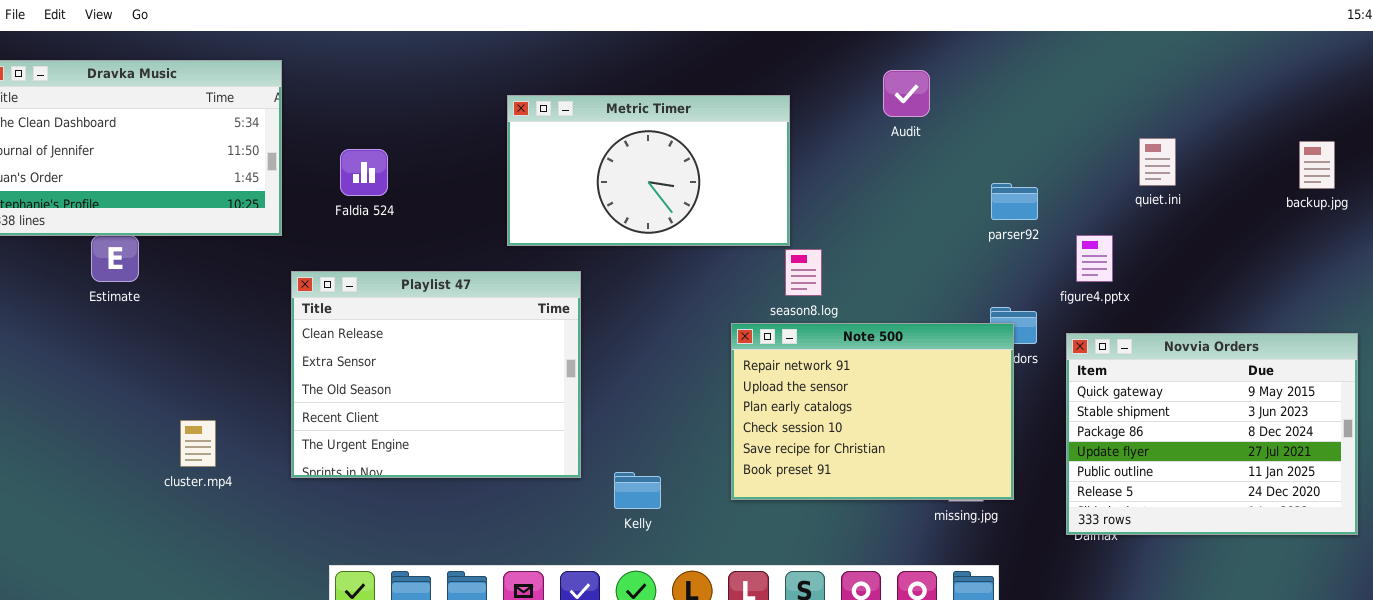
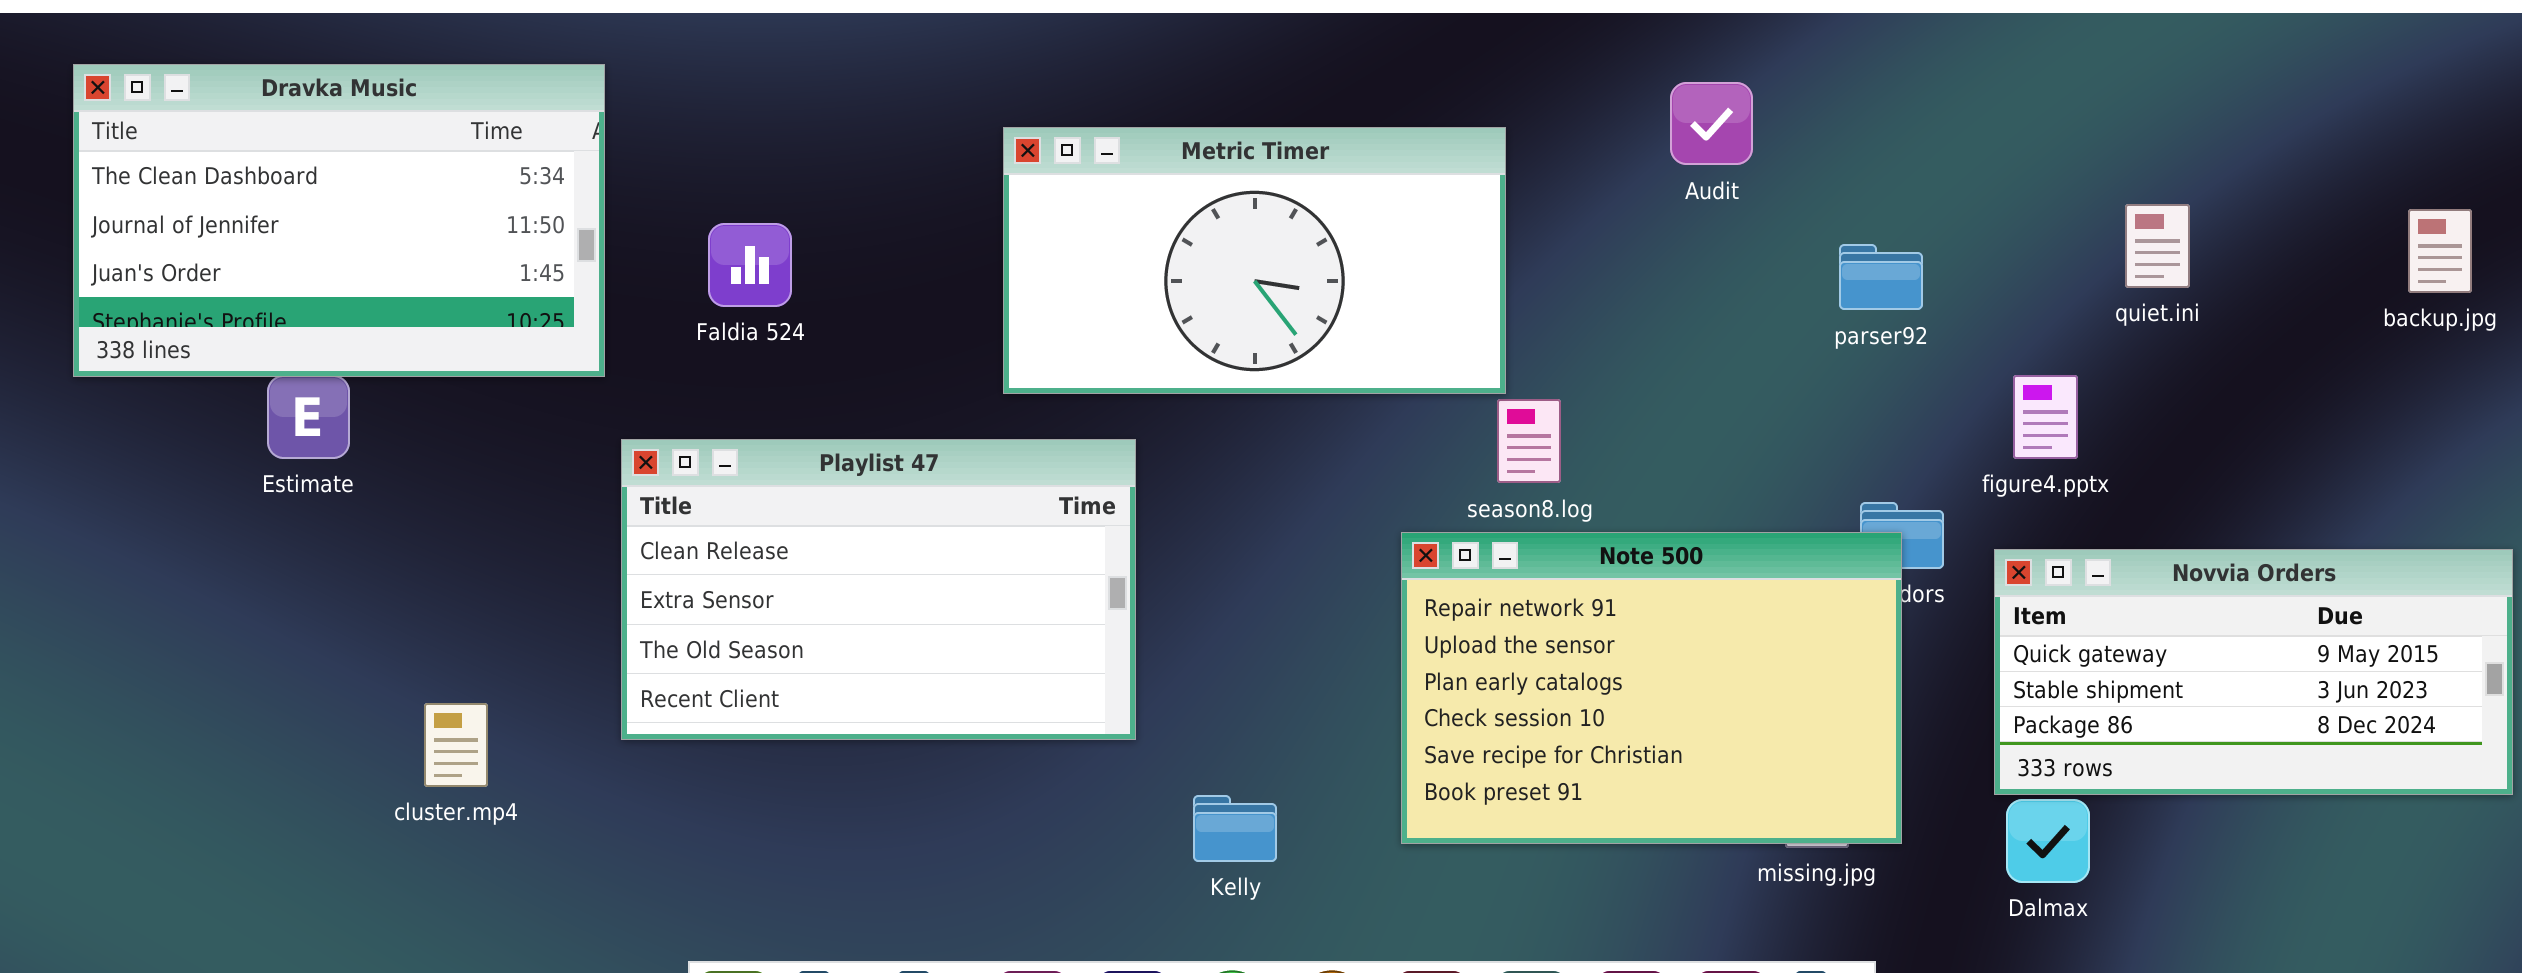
parser92: [991,183,1038,220] -> [1839,244,1923,310], moved
Playlist 47: [291,271,581,478] -> [621,439,1136,740], resized
Novvia Orders: [1066,333,1358,535] -> [1994,549,2513,795], resized

